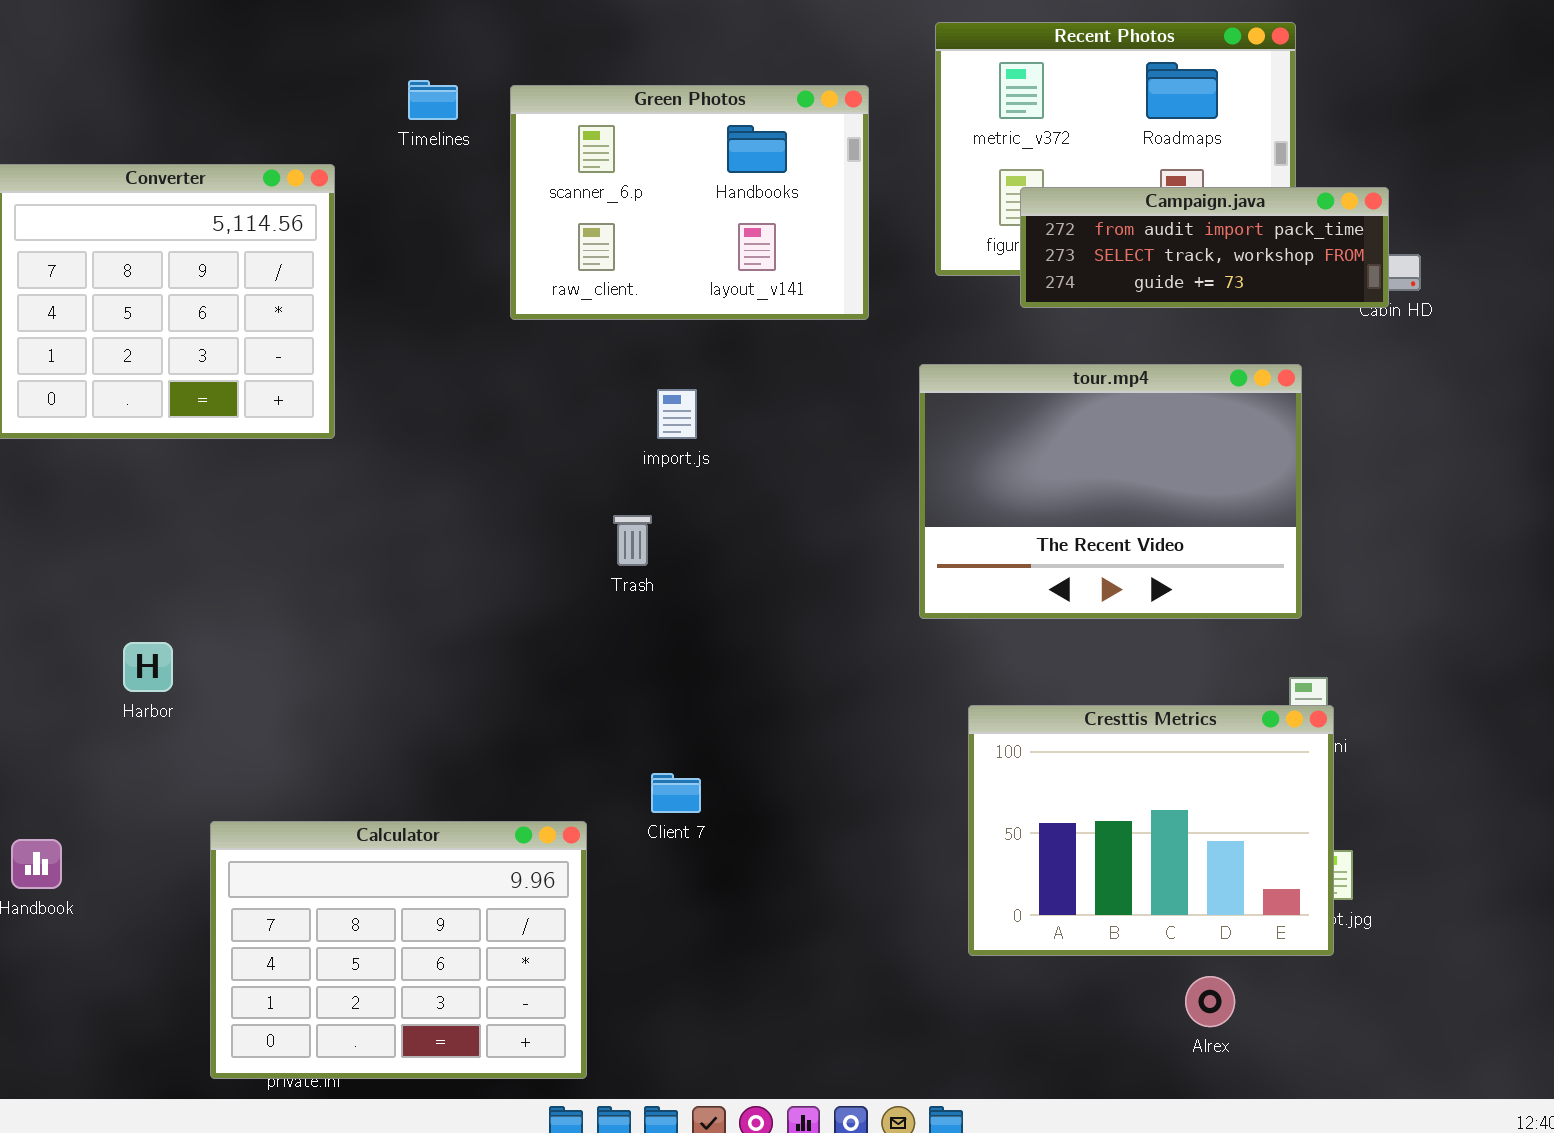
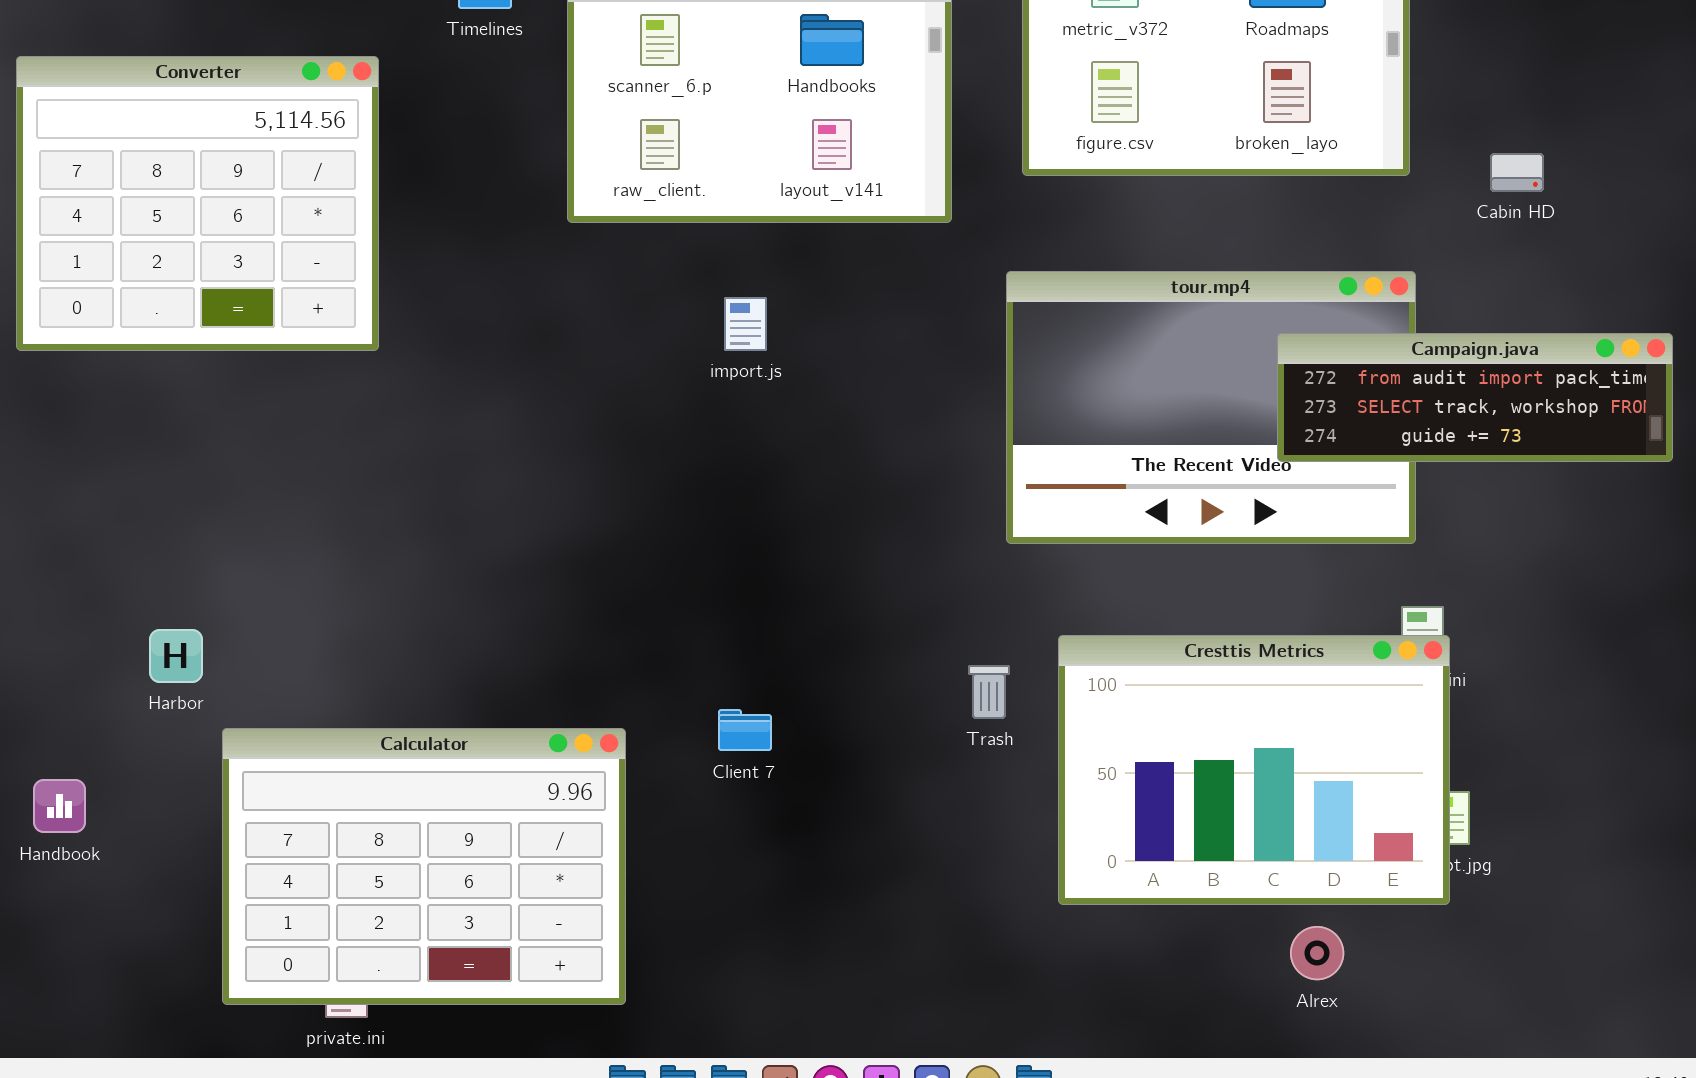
Campaign.java: [1020,187,1389,308] -> [1277,333,1673,462], moved
Trash: [613,515,652,566] -> [968,665,1010,719], moved
Harbor: [123,642,173,692] -> [149,629,203,683], moved
Calculator: [210,821,587,1079] -> [222,728,626,1005], moved

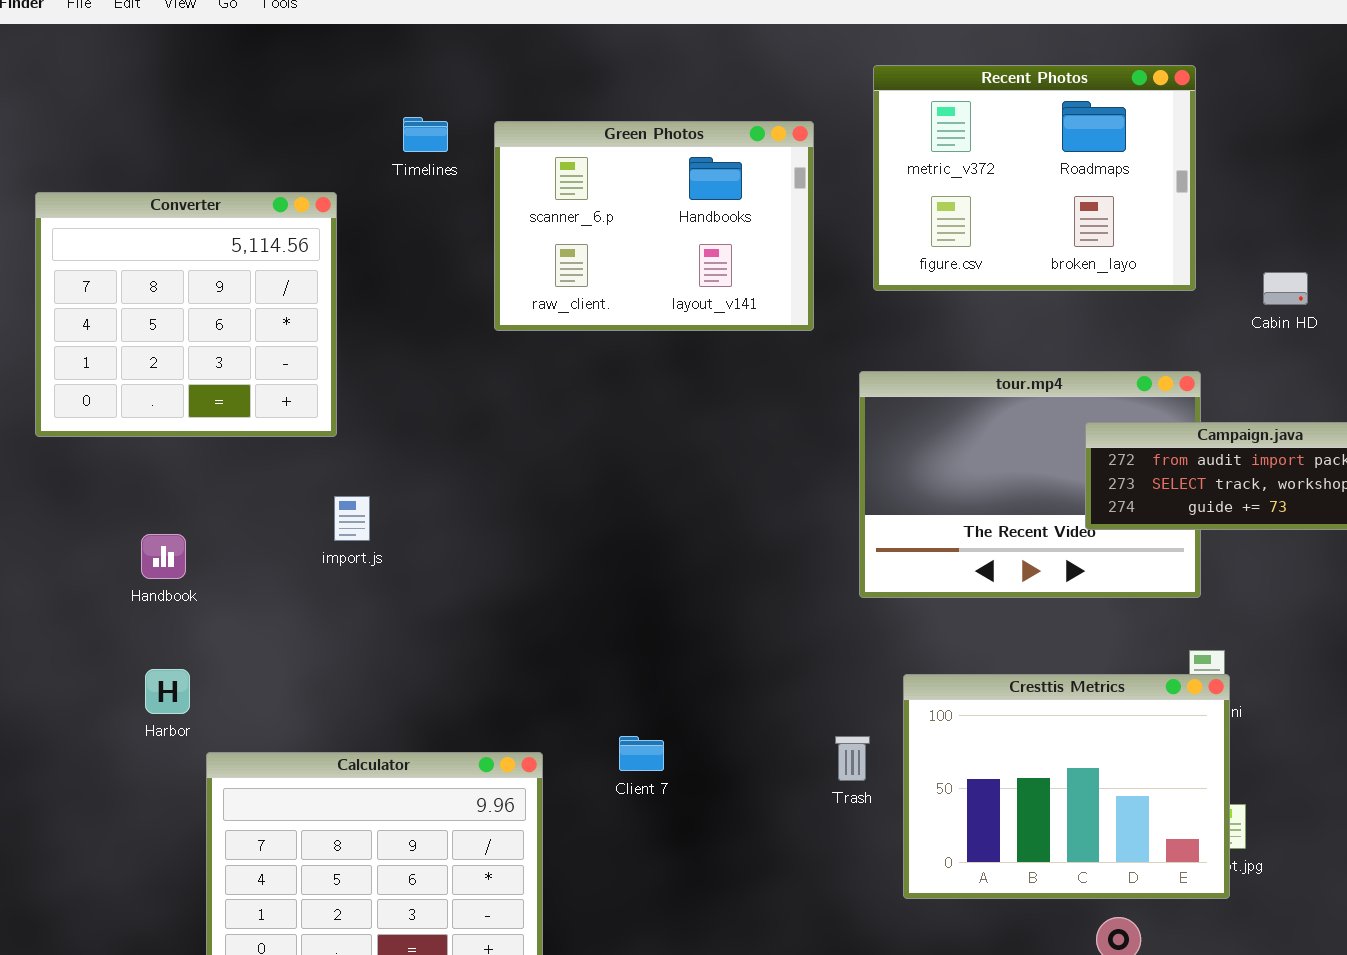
import.js: [724,297,767,351] -> [334,496,370,541], moved
Trash: [968,665,1010,719] -> [835,736,870,781], moved
Handbook: [33,779,86,833] -> [141,534,186,579], moved

